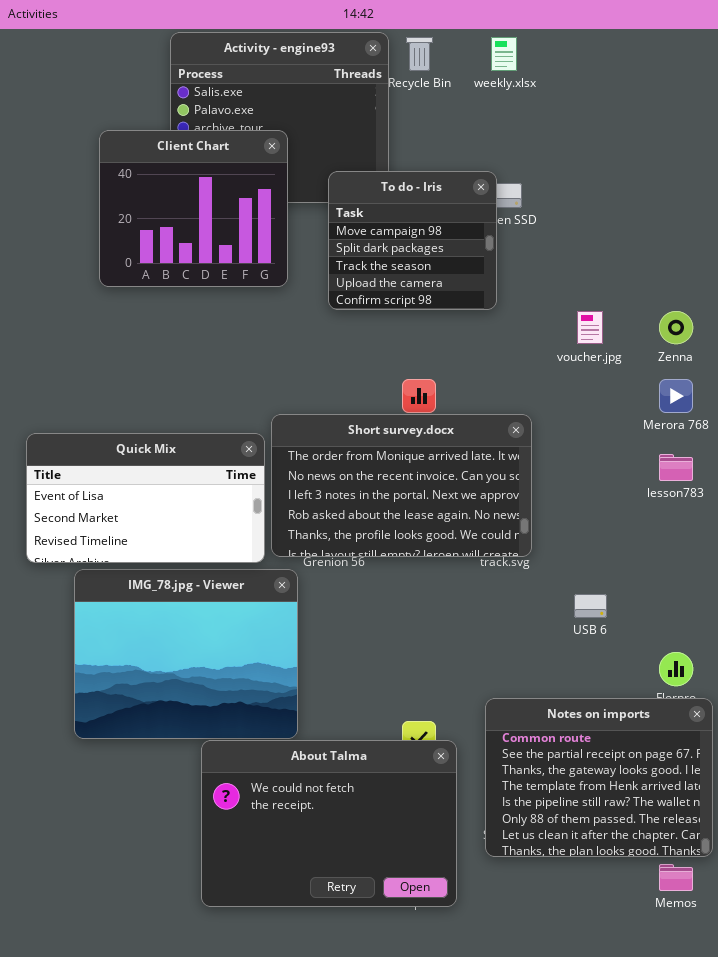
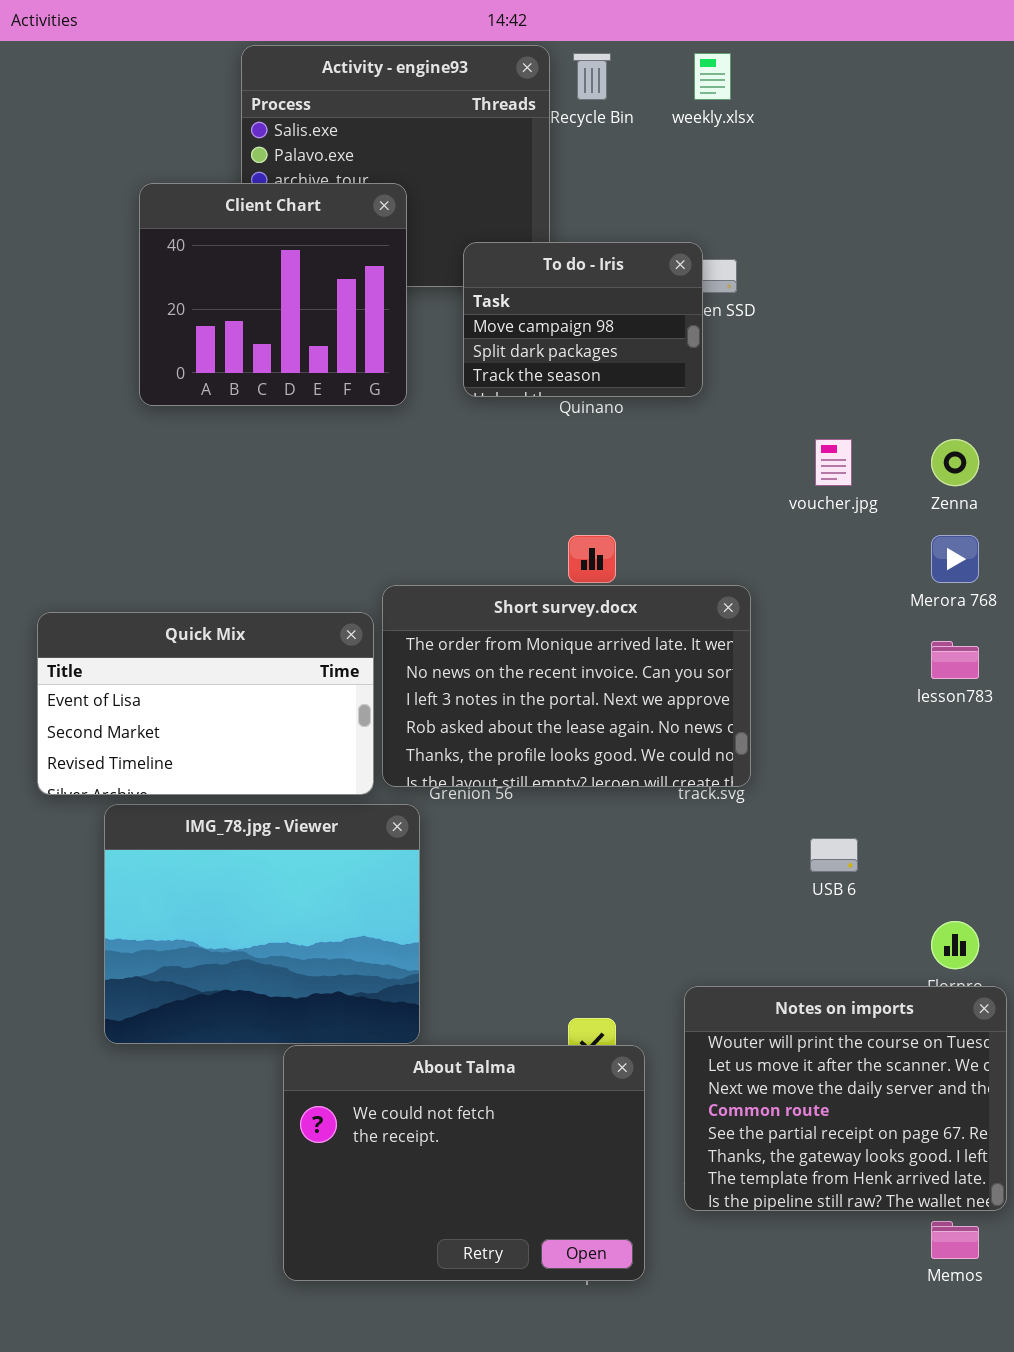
To do - Iris: [328,171,497,310] -> [463,242,703,397], resized
Notes on imports: [485,698,713,857] -> [684,986,1007,1211], scrolled up 3 rows

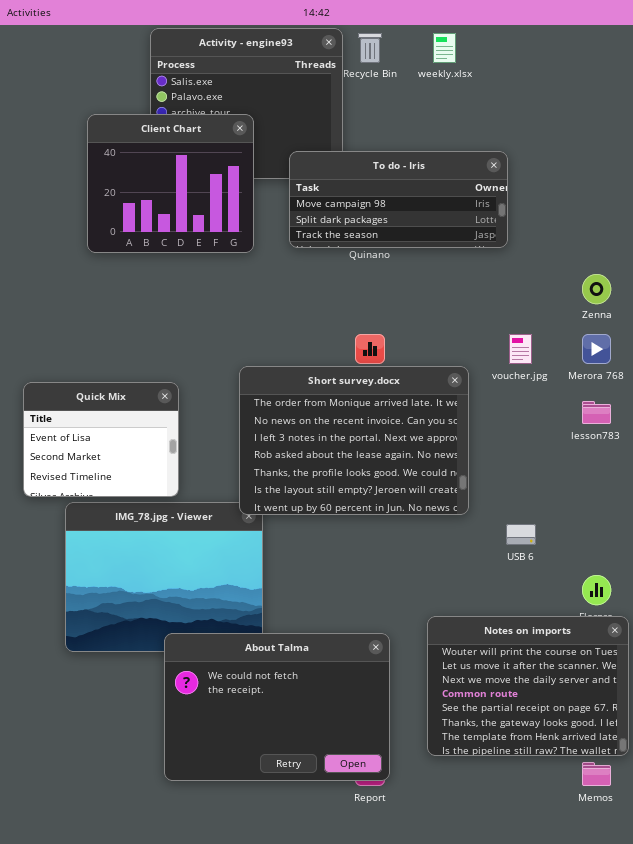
To do - Iris: [463,242,703,397] -> [289,151,508,248], resized
voucher.jpg: [815,439,852,486] -> [509,334,532,364], moved
Short survey.docx: [382,585,751,787] -> [239,366,469,515], resized
Quick Mix: [37,612,374,795] -> [23,382,179,497], resized
About Talma: [283,1045,645,1281] -> [164,633,390,781], moved

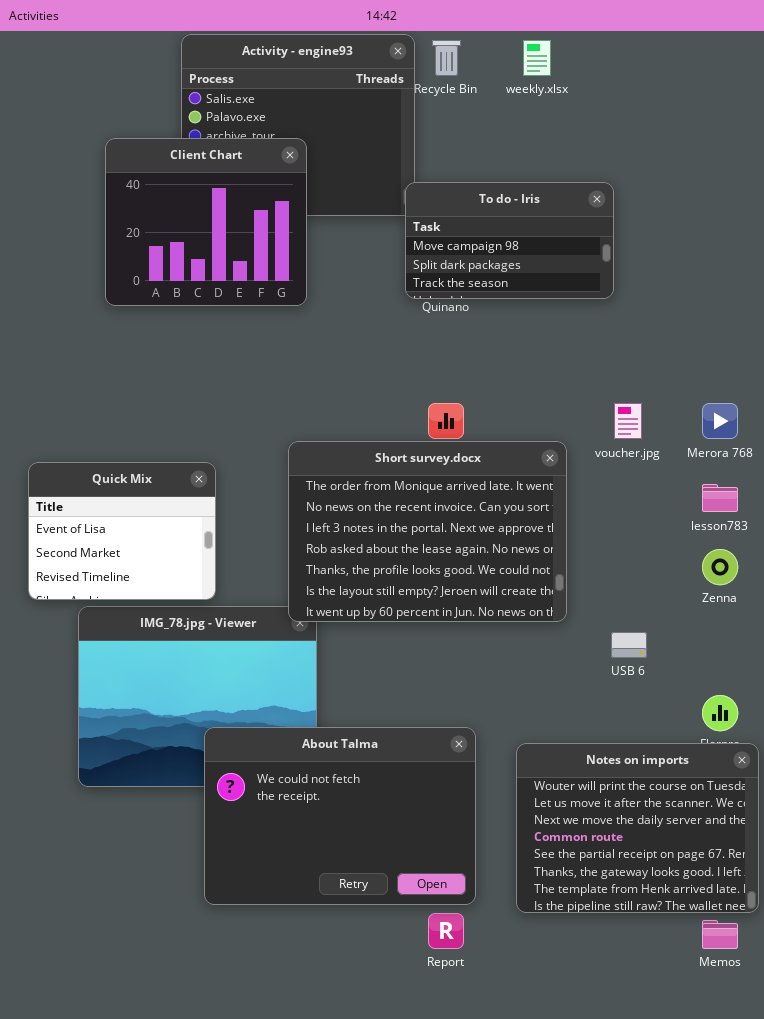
To do - Iris: [289,151,508,248] -> [405,182,614,299], resized
Zenna: [582,274,611,304] -> [702,549,738,585], moved
About Talma: [164,633,390,781] -> [204,727,476,905], moved

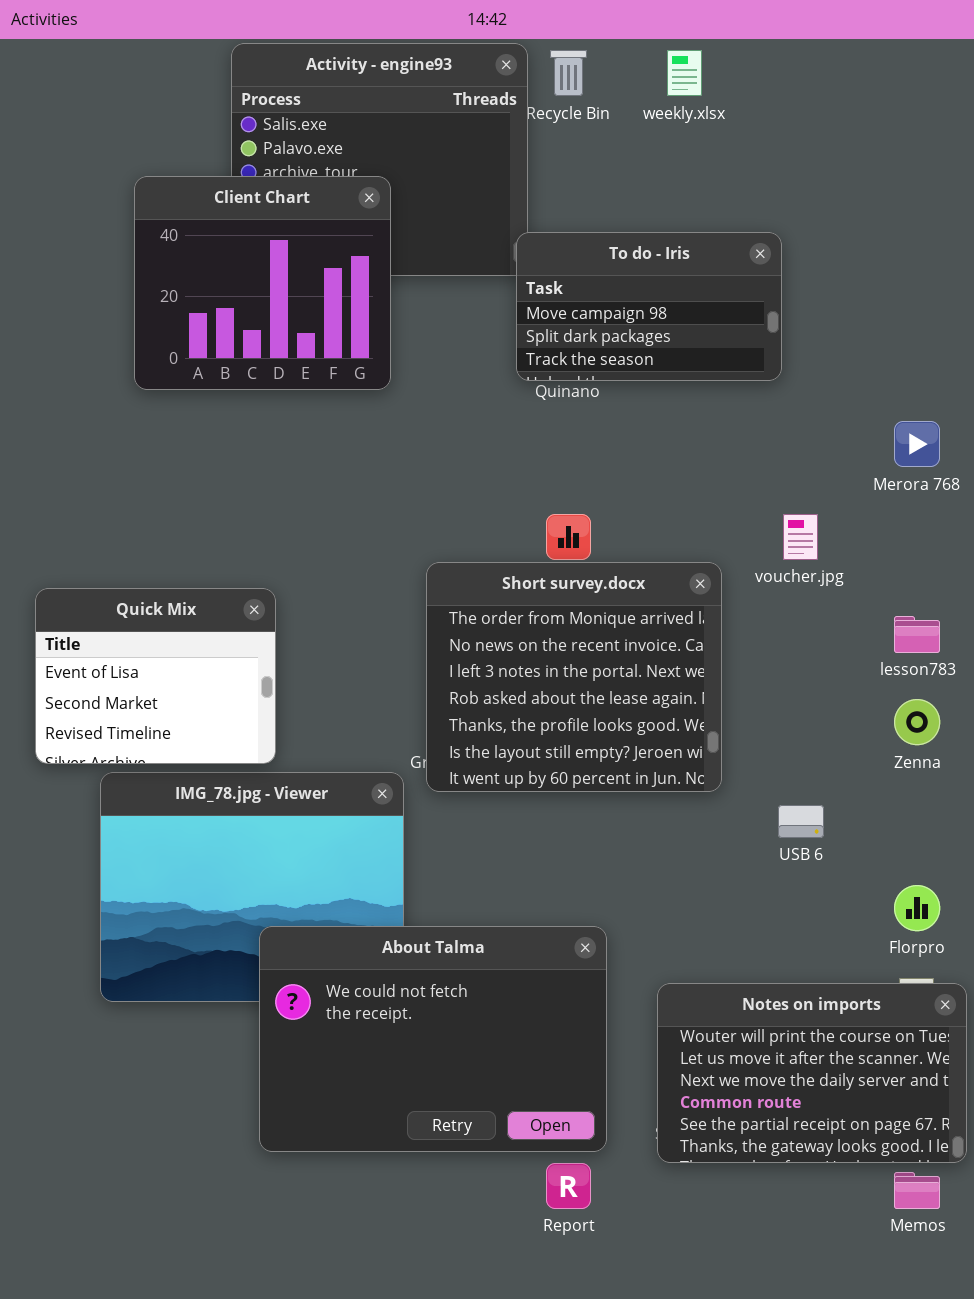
Merora 768: [702,403,738,439] -> [894,421,940,467], moved
Short survey.docx: [288,441,567,622] -> [426,562,722,792], resized
Notes on imports: [516,743,759,913] -> [657,983,967,1163], resized

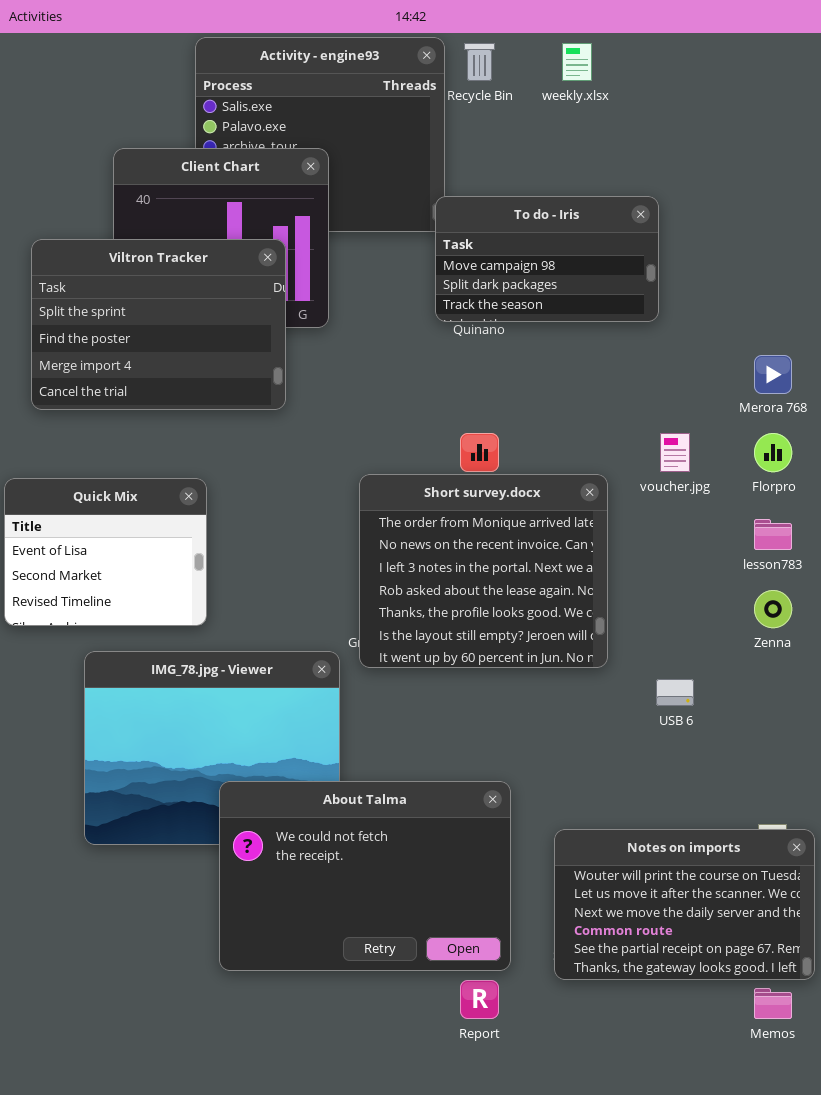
Viltron Tracker: none -> [31,239,286,410], opened
Quick Mix: [35,588,276,764] -> [4,478,207,626], moved
Florpro: [894,885,940,931] -> [754,433,792,472], moved

